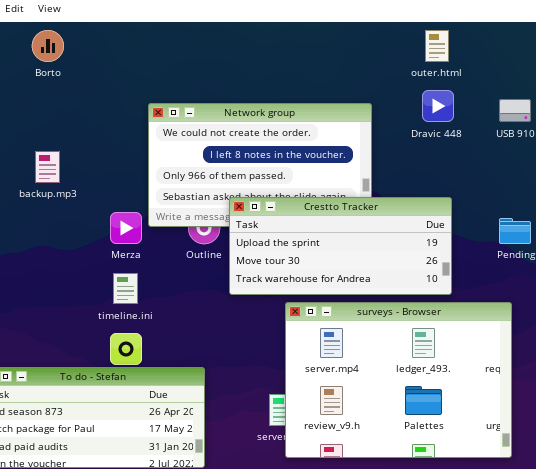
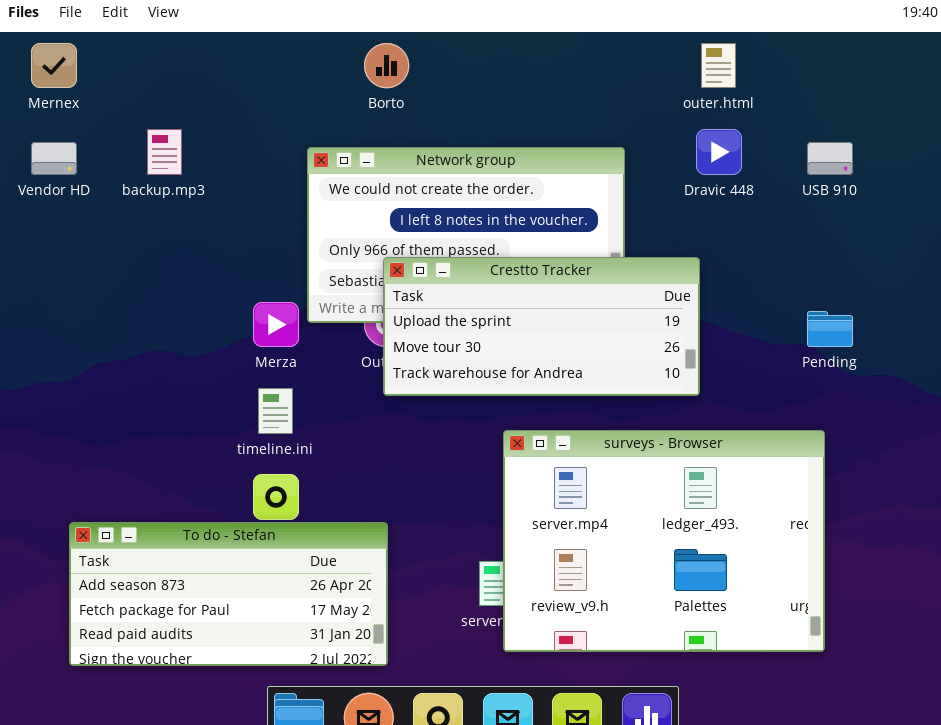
Borto: [32,30,64,62] -> [364,43,409,88], moved
backup.mp3: [35,151,60,183] -> [147,129,182,175], moved
Crestto Tracker: [229,197,452,295] -> [383,257,700,396], moved

